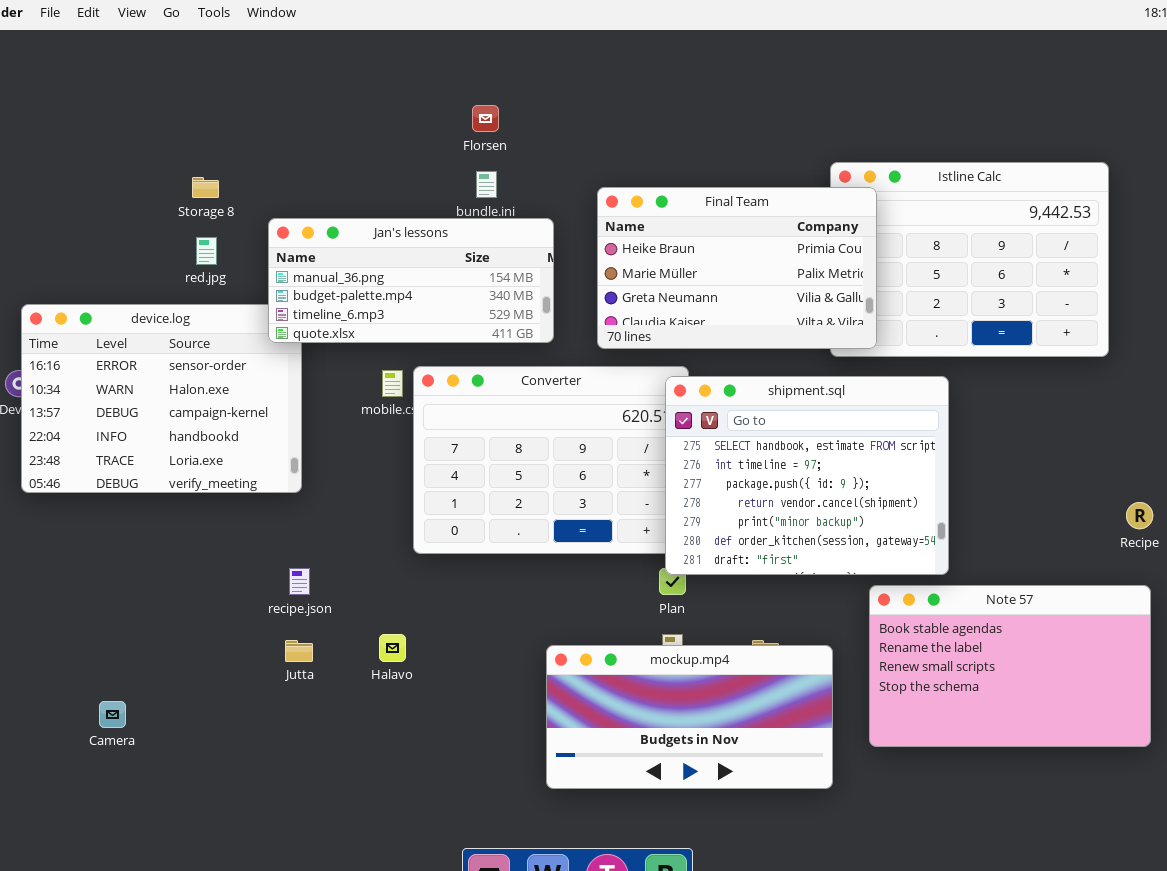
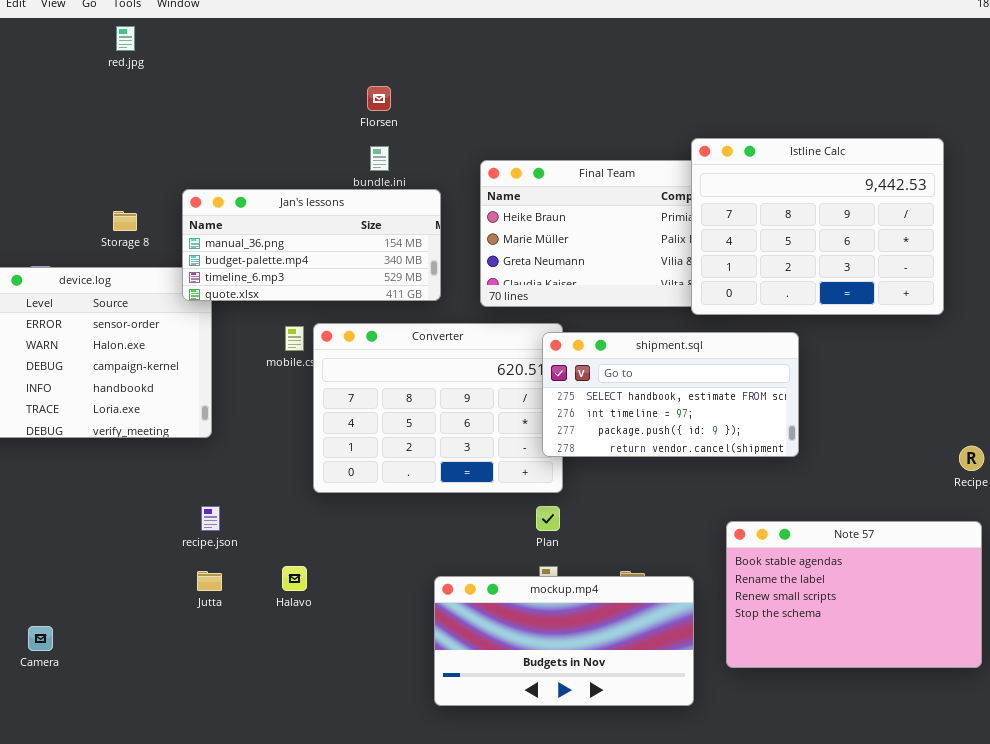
Istline Calc: [830,162,1109,357] -> [691,138,944,315], raised
Storage 8: [192,177,219,198] -> [113,211,137,231], moved
red.jpg: [196,237,217,265] -> [116,26,135,51], moved
shipment.sql: [665,376,949,575] -> [542,332,799,457], resized

